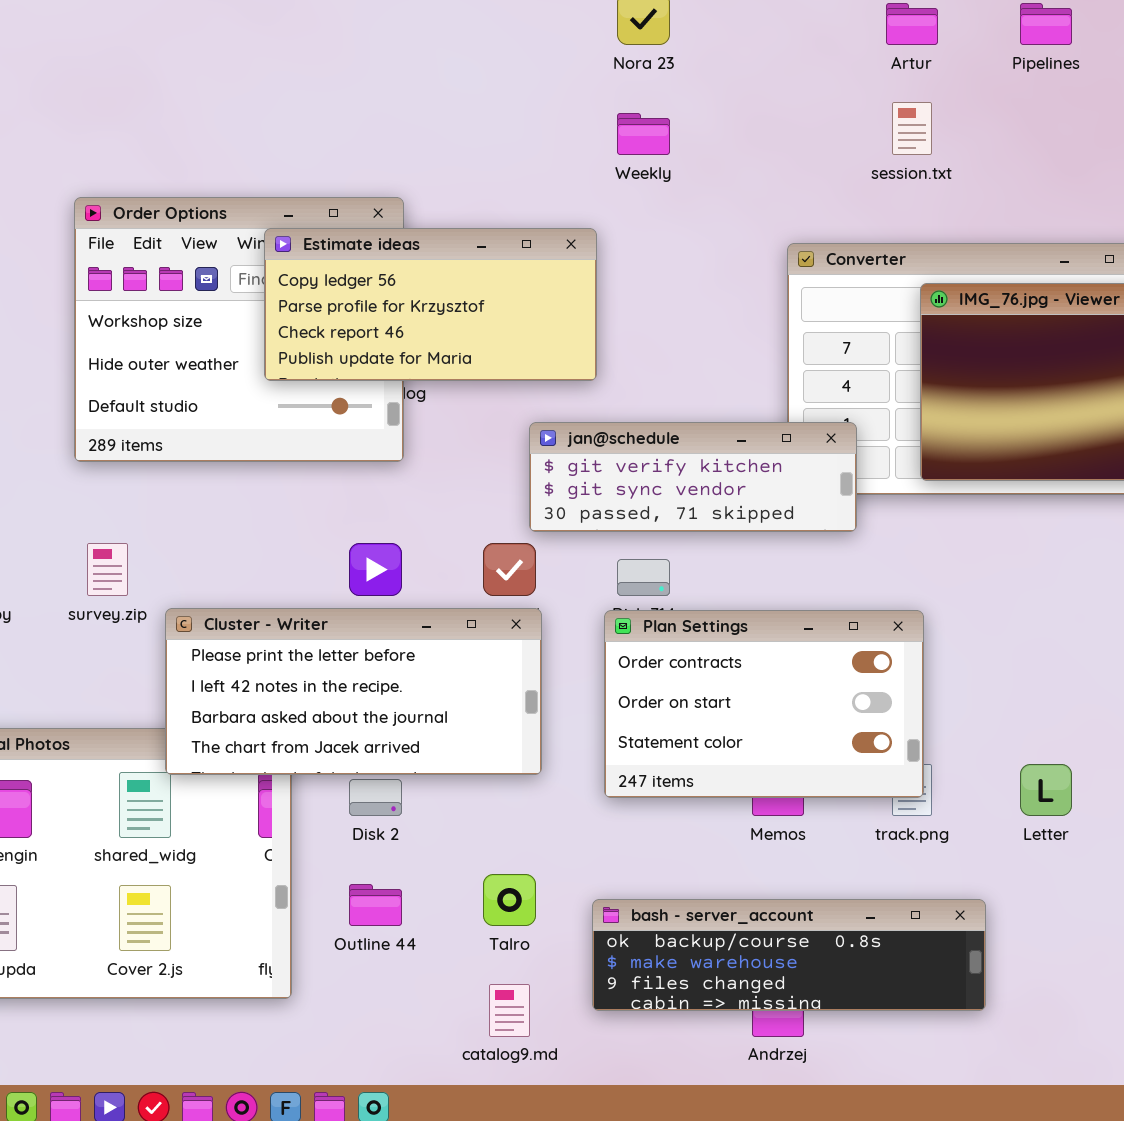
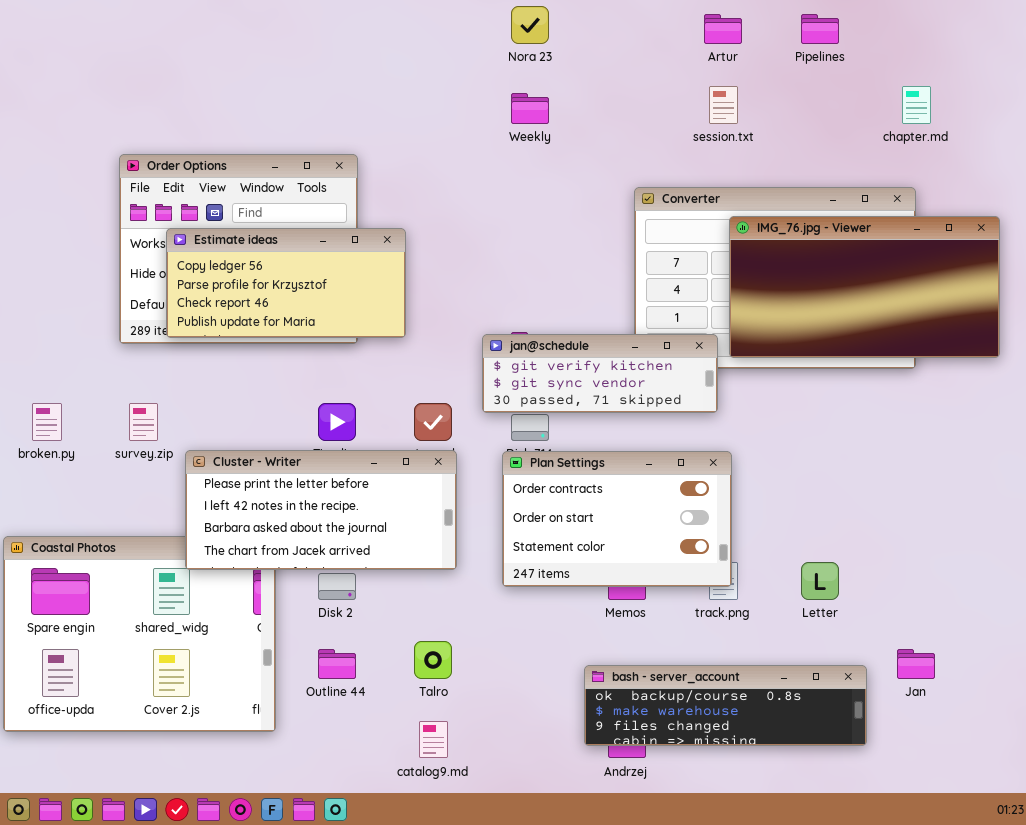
Estimate ideas: [264,228,597,381] -> [166,228,406,338], moved
jan@schedule: [529,422,857,532] -> [482,334,718,413], moved
bash - server_account: [592,899,986,1011] -> [584,665,867,746], moved

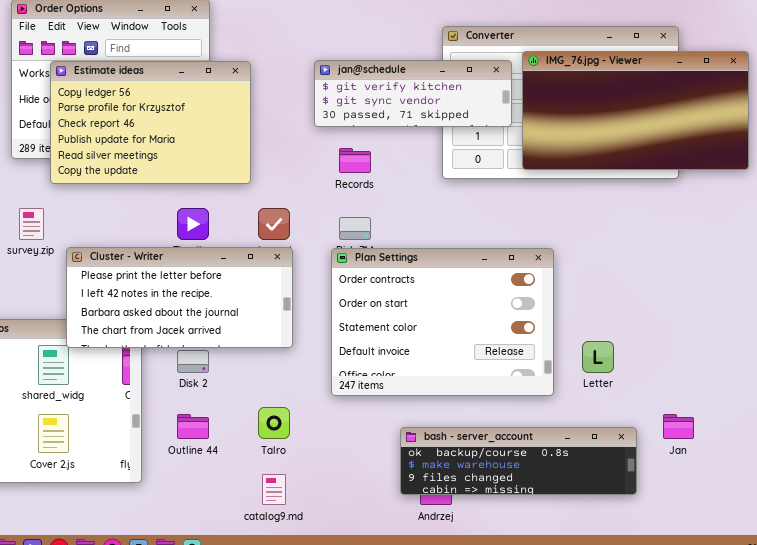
Estimate ideas: [166,228,406,338] -> [50,61,251,184], resized
jan@schedule: [482,334,718,413] -> [314,60,512,127], moved
Plan Settings: [502,451,732,587] -> [331,248,554,396], resized

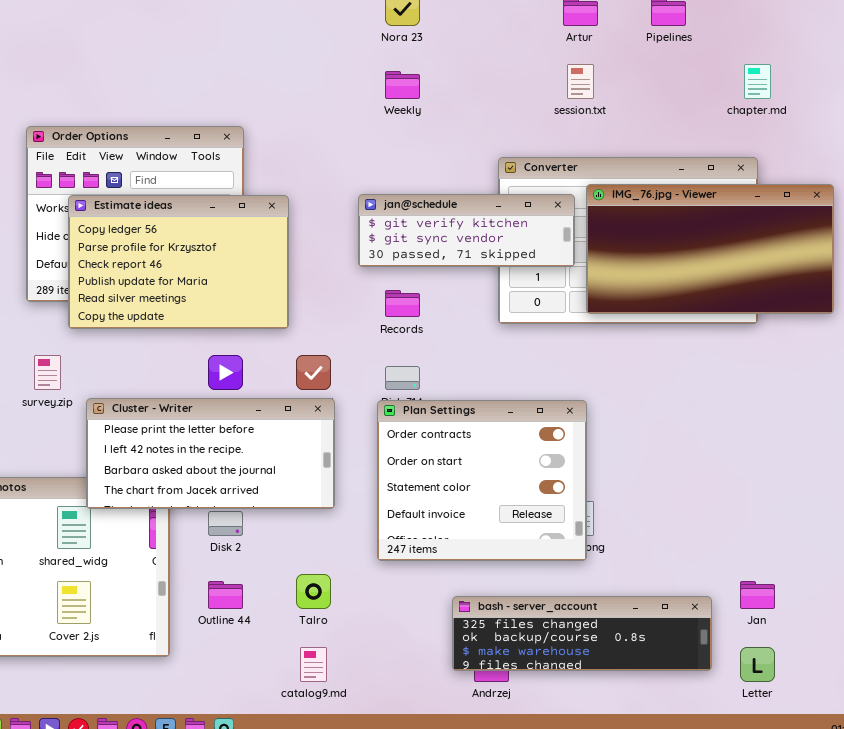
Plan Settings: [331,248,554,396] -> [377,400,587,561], resized
Letter: [582,341,614,373] -> [740,647,775,682], moved
bash - server_account: [400,427,637,495] -> [452,596,712,671], scrolled up 1 row

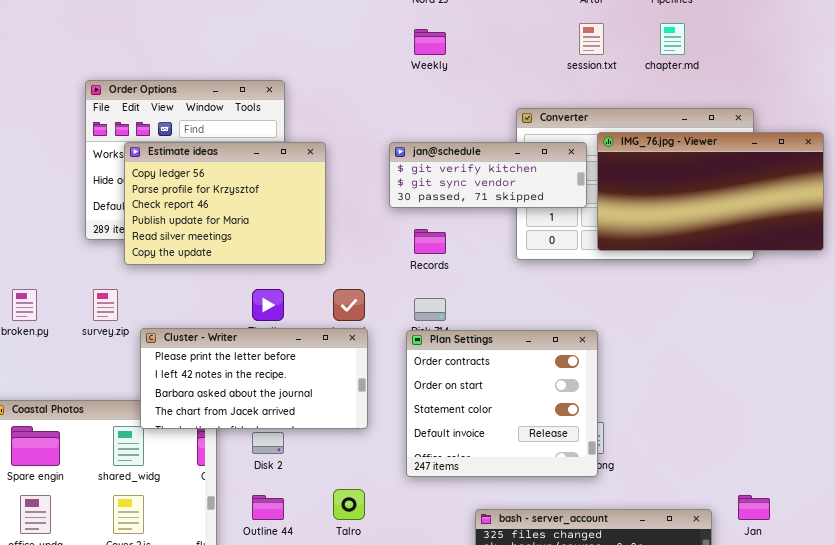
chapter.md: [744,64,771,99] -> [660,23,685,55], moved

